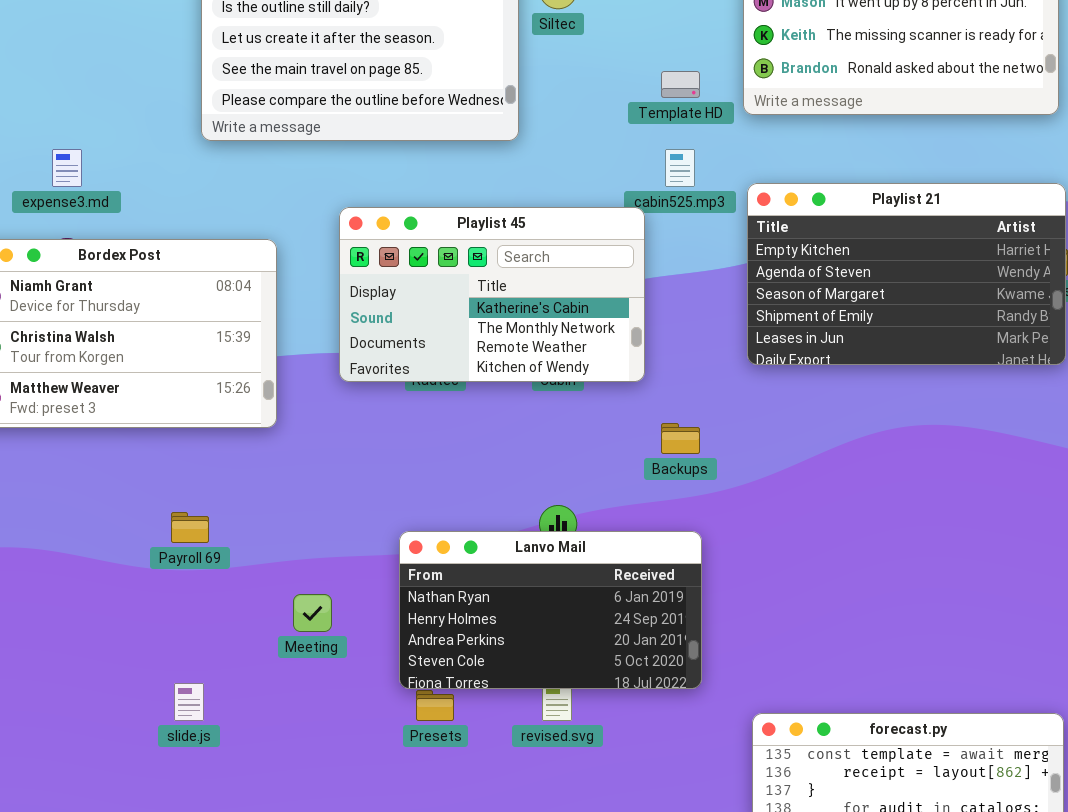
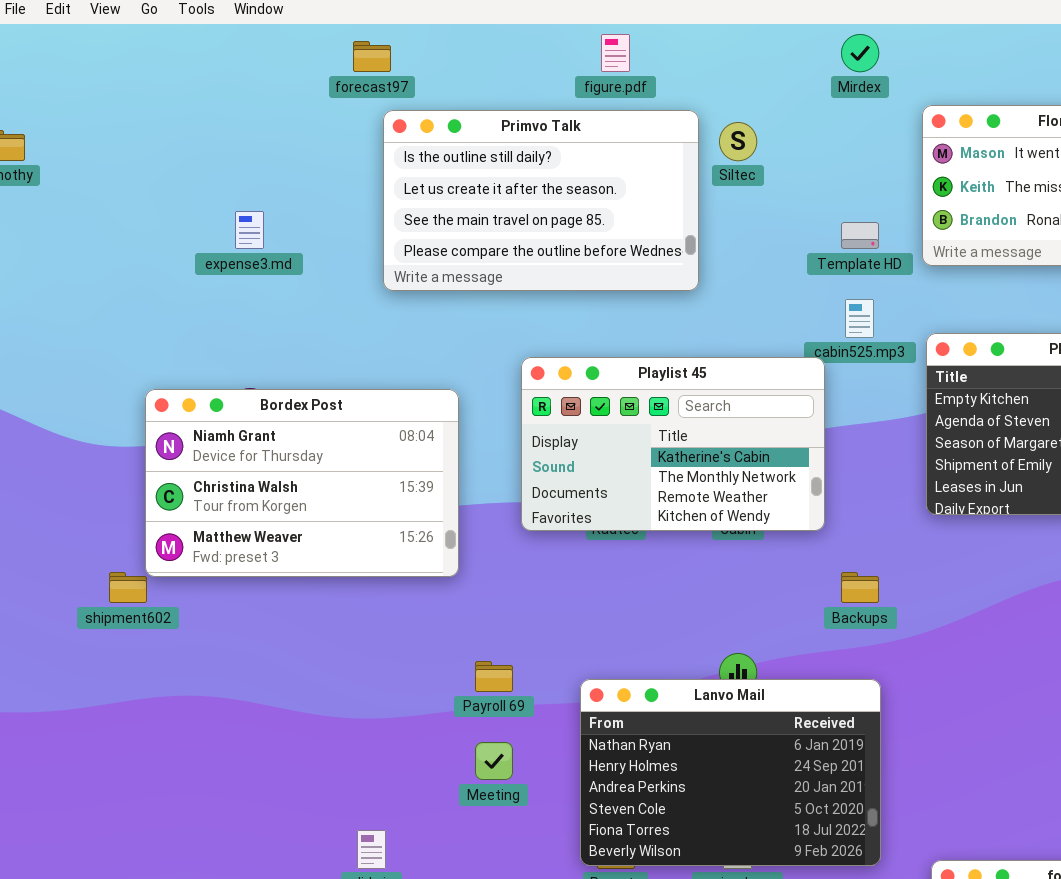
expense3.md: [52,149,82,187] -> [235,211,264,249], moved
Payroll 69: [171,512,209,543] -> [475,661,513,692], moved
Lanvo Mail: [399,531,702,689] -> [580,679,881,866], resized

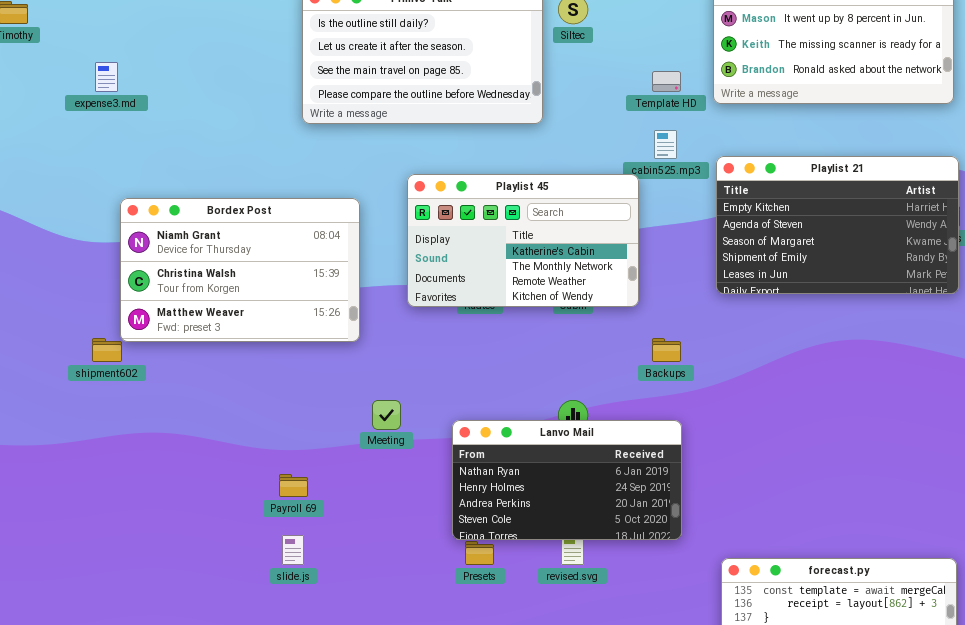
expense3.md: [235,211,264,249] -> [95,62,118,92], moved
Payroll 69: [475,661,513,692] -> [279,474,308,497], moved
Lanvo Mail: [580,679,881,866] -> [452,420,682,540], resized
Meeting: [475,742,513,780] -> [372,400,401,430], moved

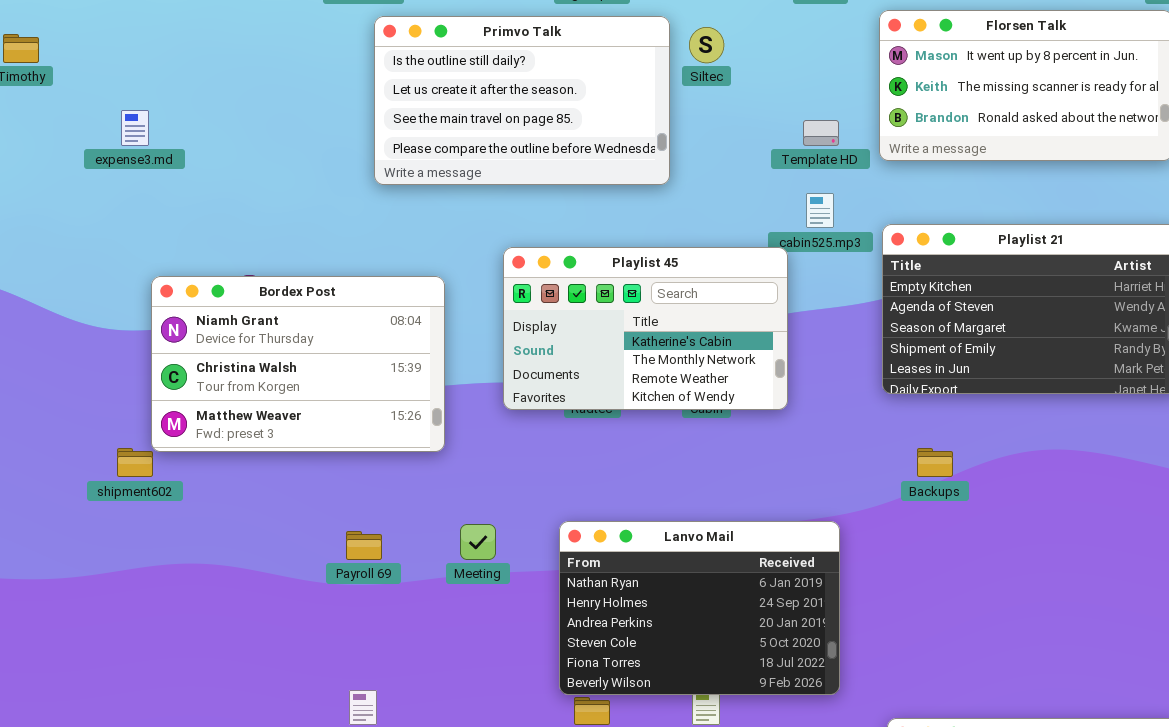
Backups: [652,338,681,362] -> [917,448,953,477], moved
Lanvo Mail: [452,420,682,540] -> [559,521,840,695], resized
Payroll 69: [279,474,308,497] -> [346,531,382,560], moved

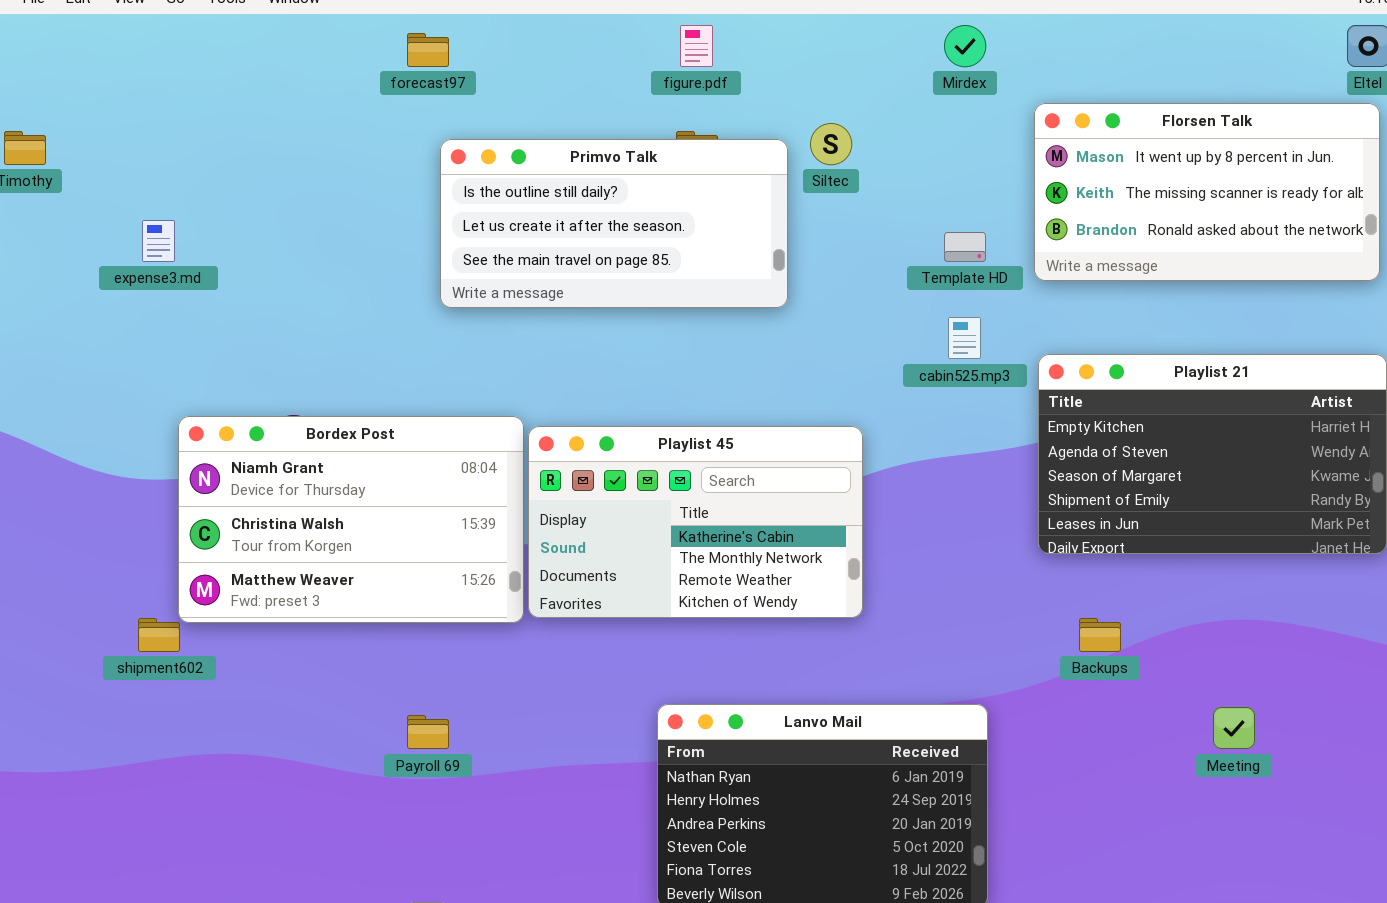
Primvo Talk: [374,16,670,185] -> [440,139,788,308], resized
Playlist 45: [503,247,788,410] -> [528,426,863,618], moved
Meeting: [460,524,496,560] -> [1213,707,1255,749], moved

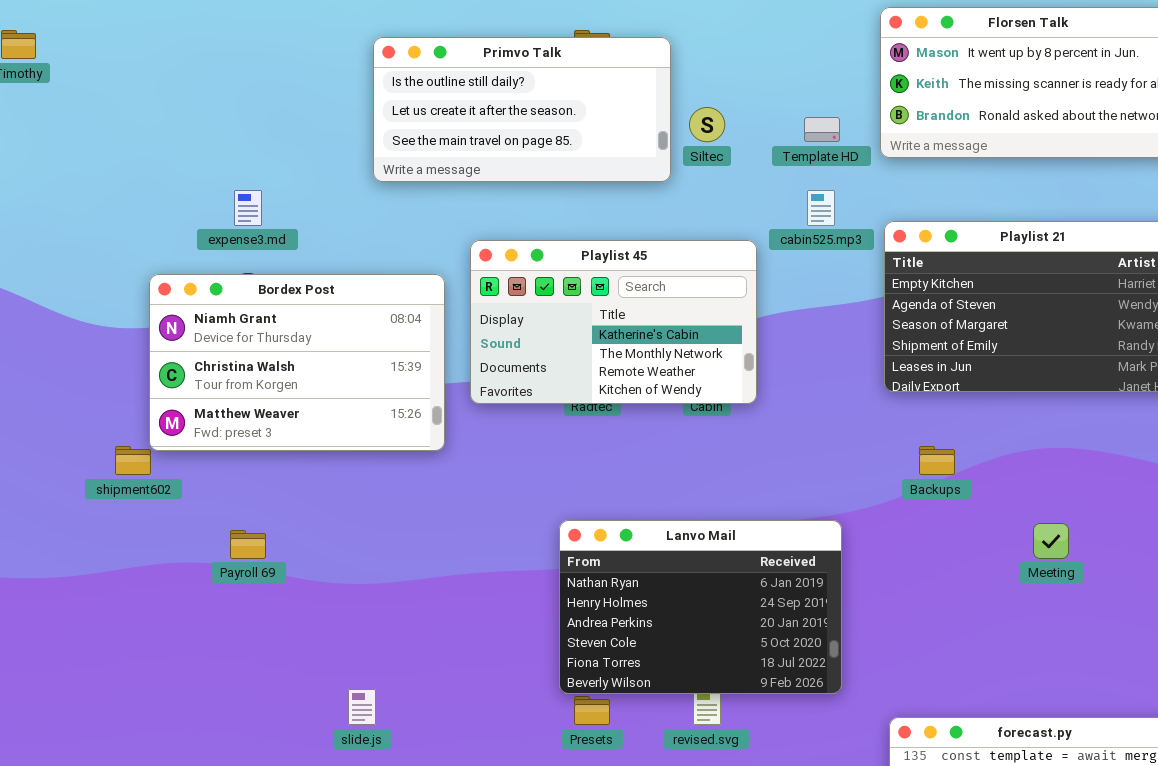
Siltec: [810,123,852,165] -> [689,107,725,142], moved
expense3.md: [142,220,175,262] -> [234,190,262,226], moved
Playlist 45: [528,426,863,618] -> [470,240,757,404], moved
Payroll 69: [407,715,449,749] -> [230,530,266,559], moved

